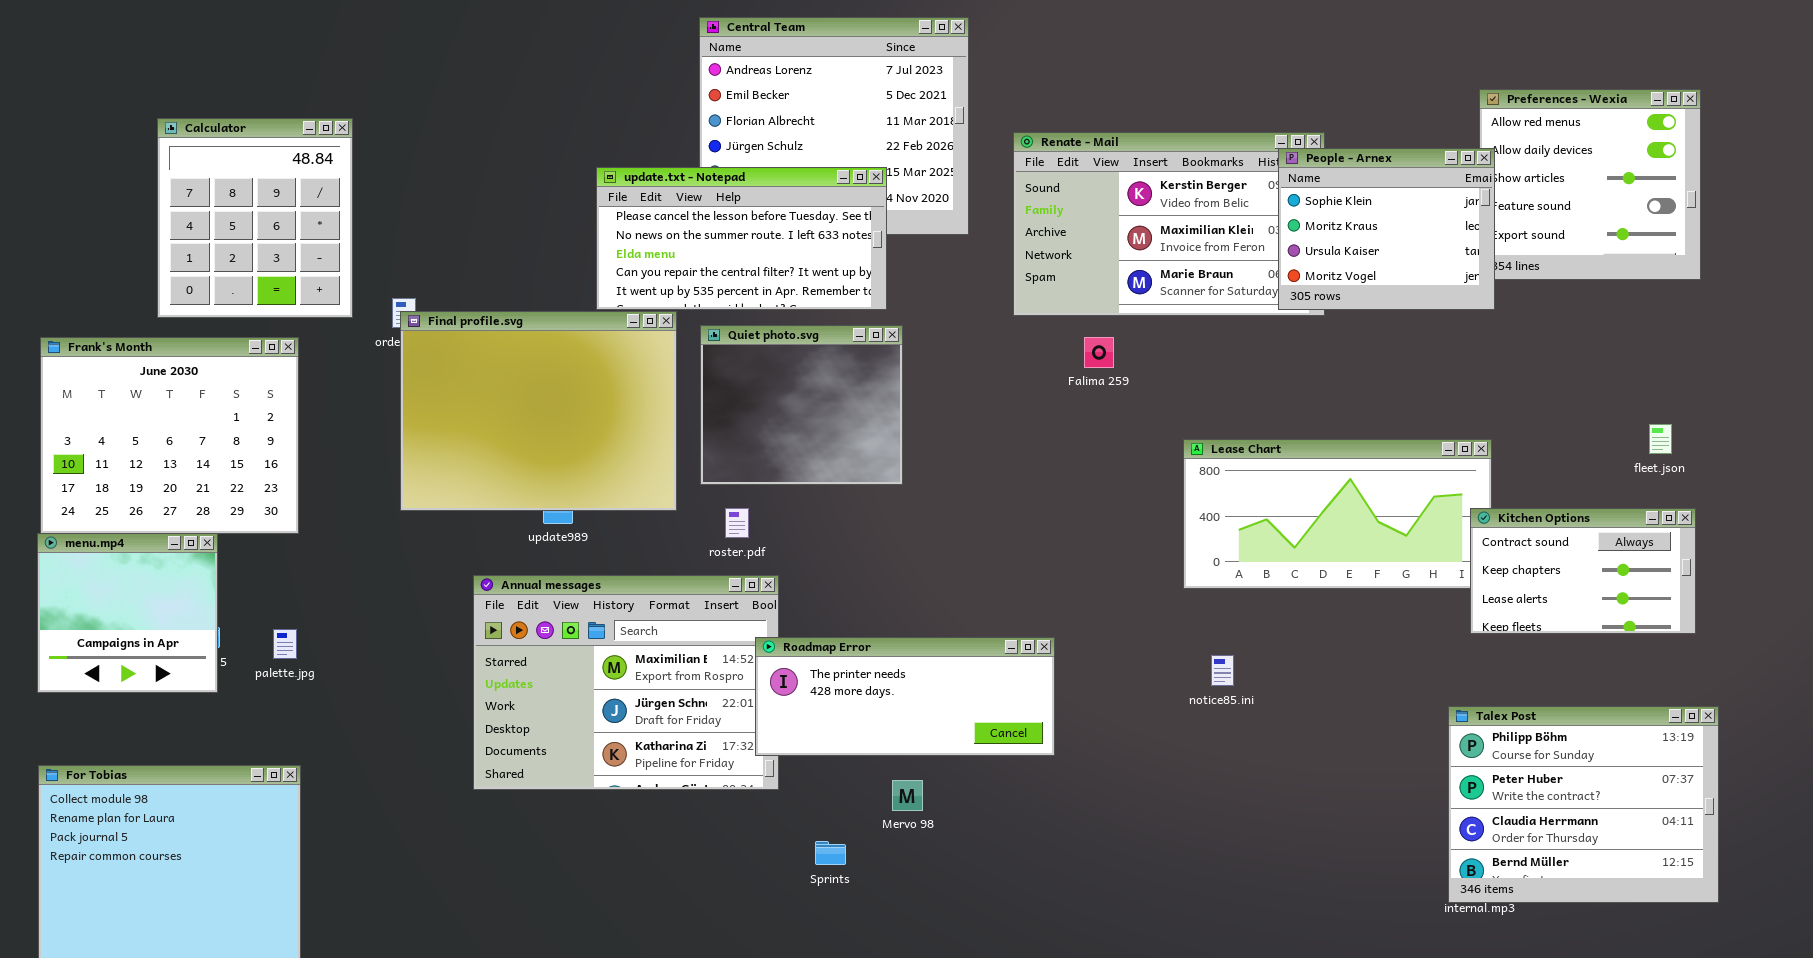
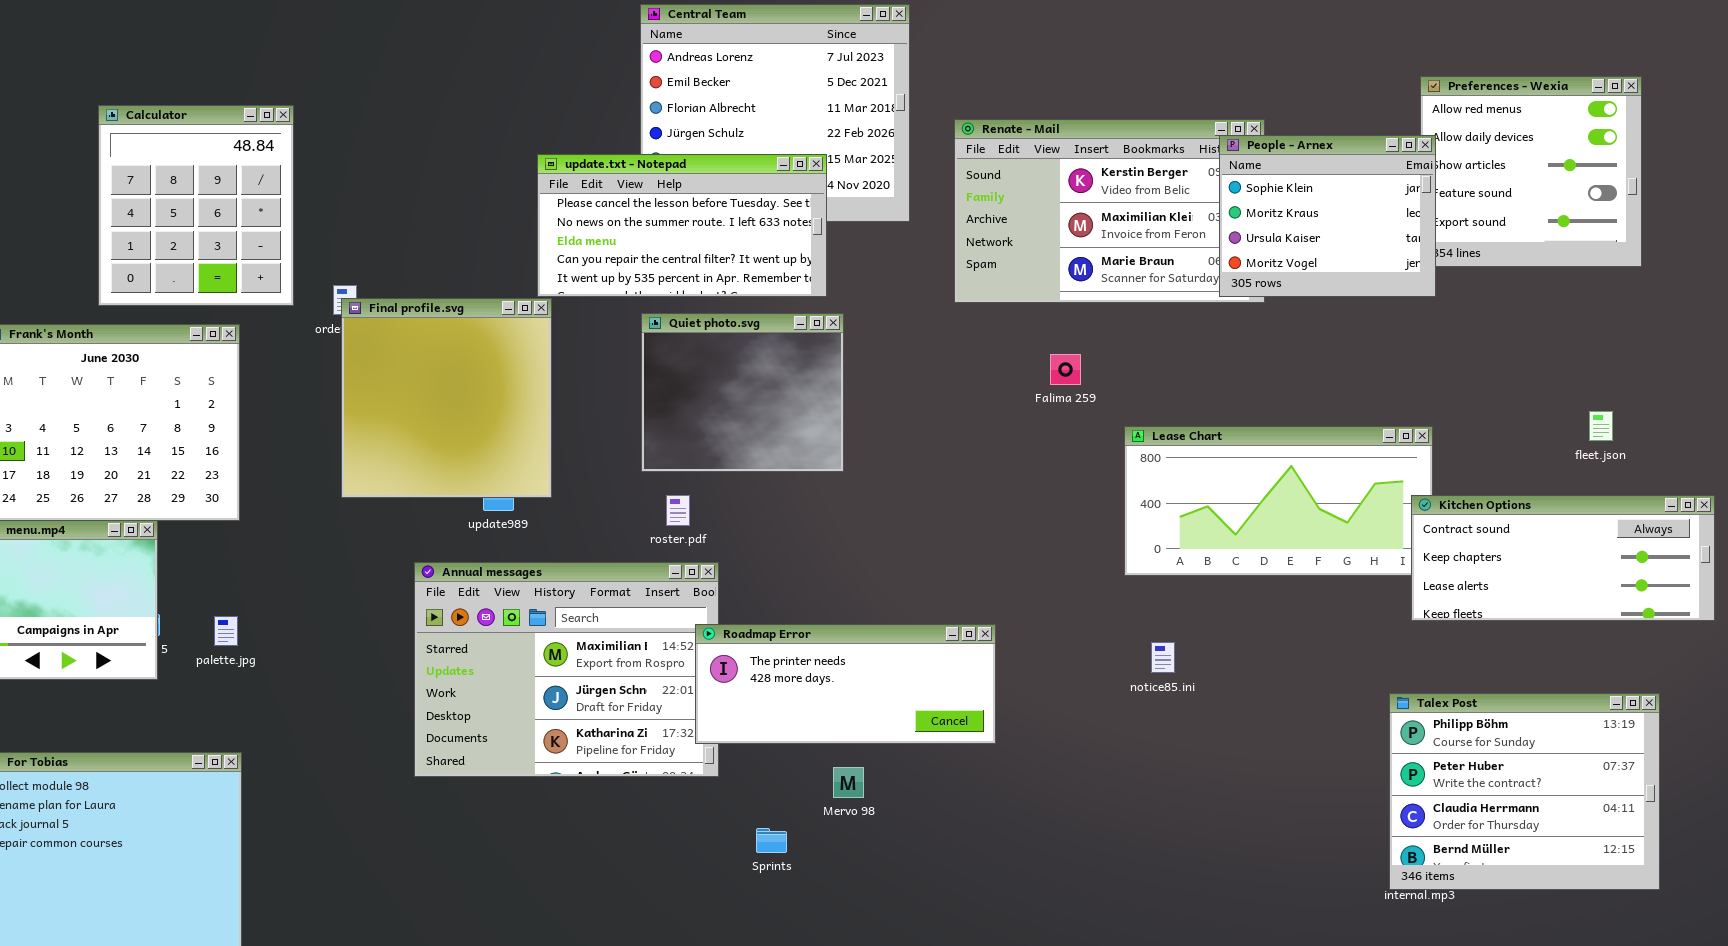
Final profile.svg: [400,311,677,511] -> [341,298,552,498], resized
Falima 259: [1084,337,1114,368] -> [1050,354,1081,385], moved
Kitchen Options: [1470,508,1696,634] -> [1411,495,1715,621], resized

